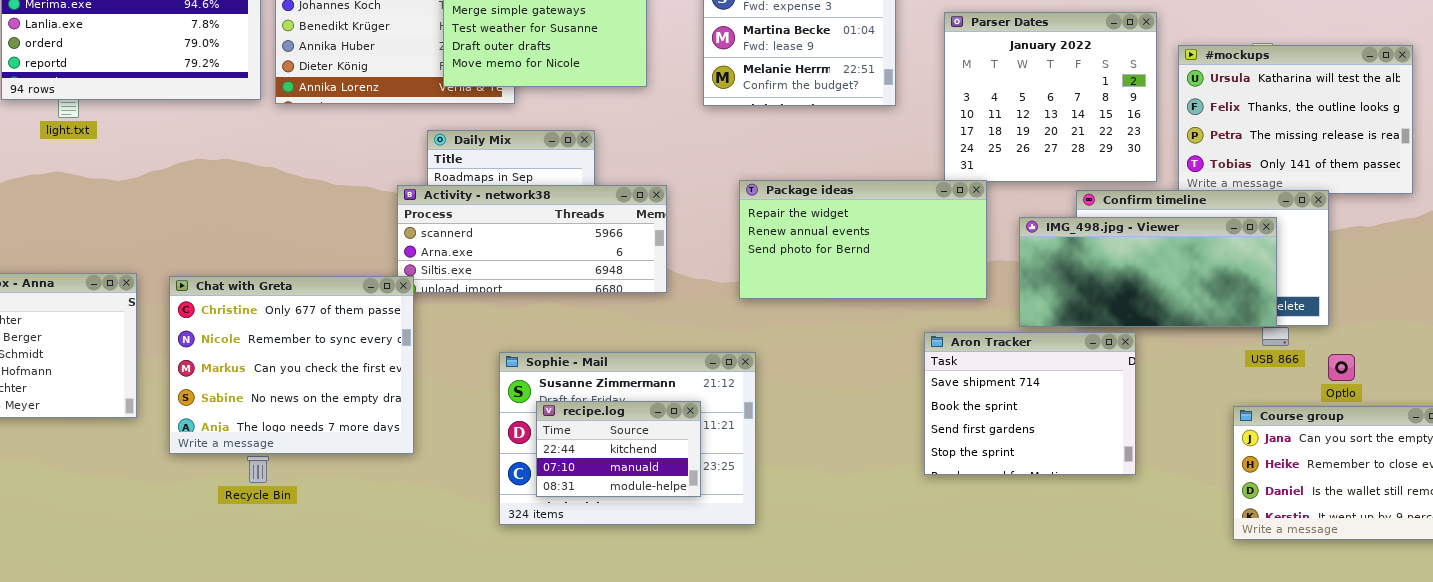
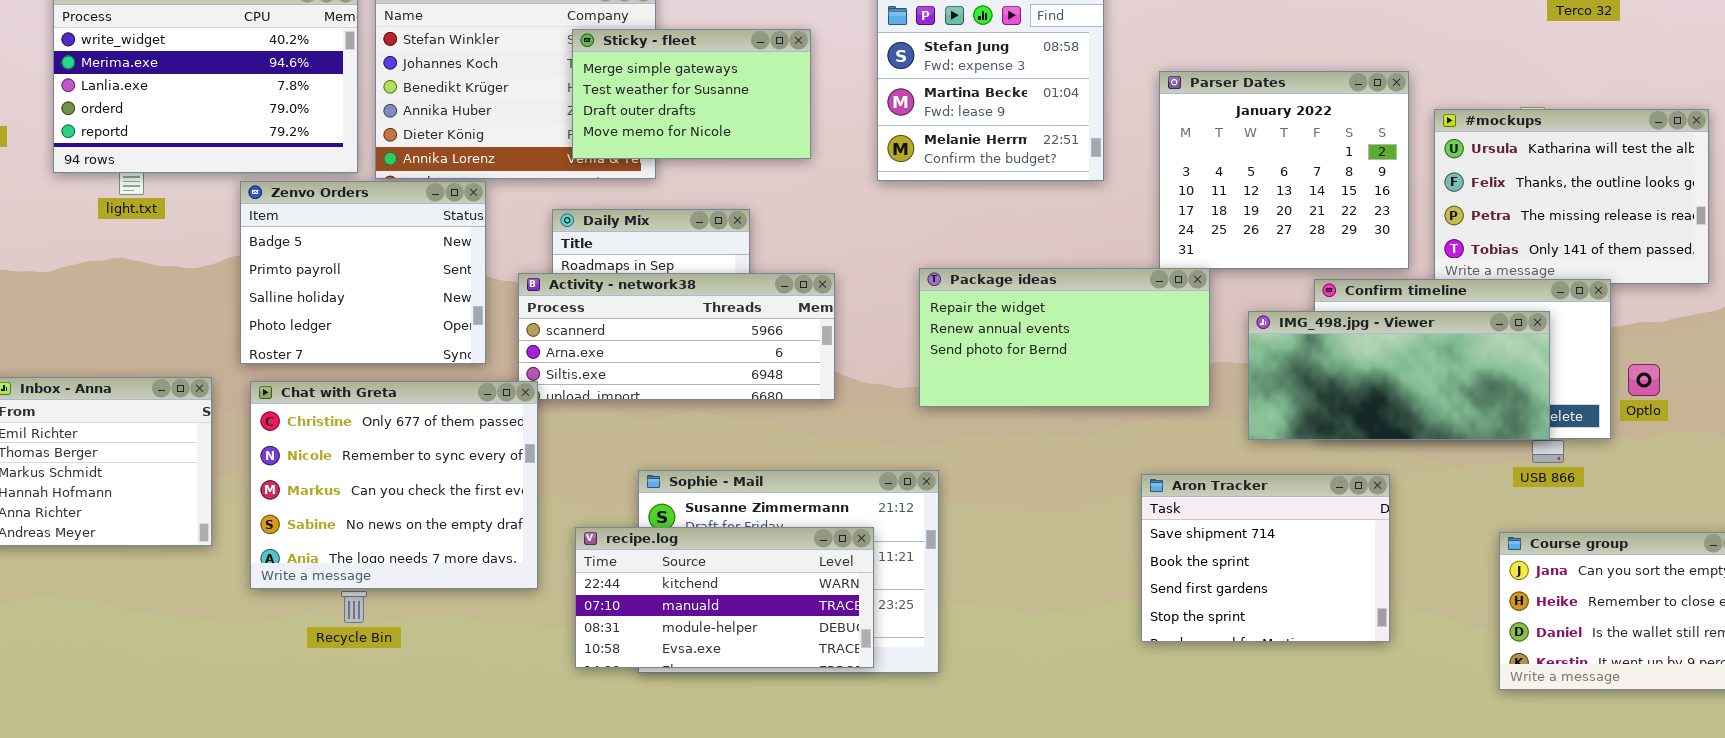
Zenvo Orders: none -> [240,181,486,364], opened
Aron Tracker: [924,332,1136,475] -> [1141,474,1390,642], moved
Optlo: [1328,354,1355,381] -> [1628,364,1660,396], moved
recipe.log: [536,401,701,497] -> [575,527,874,668], resized

